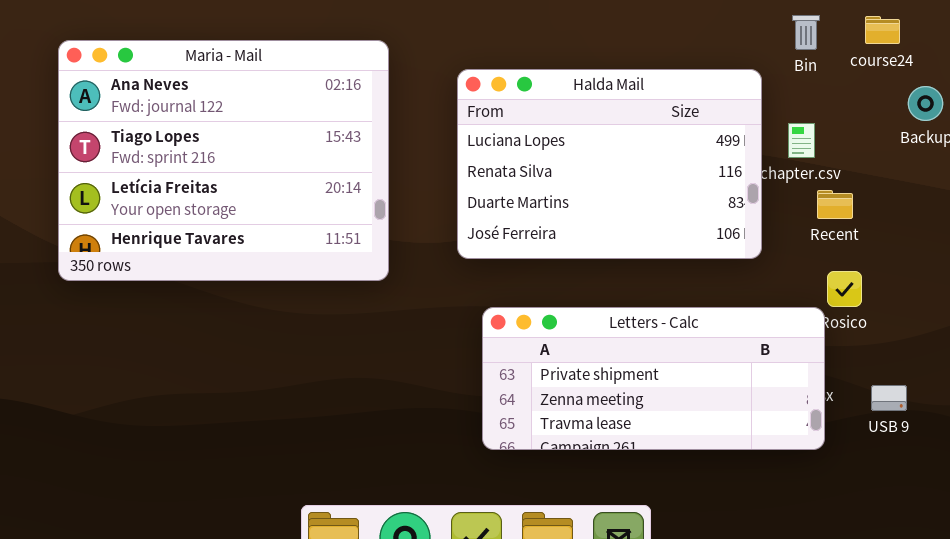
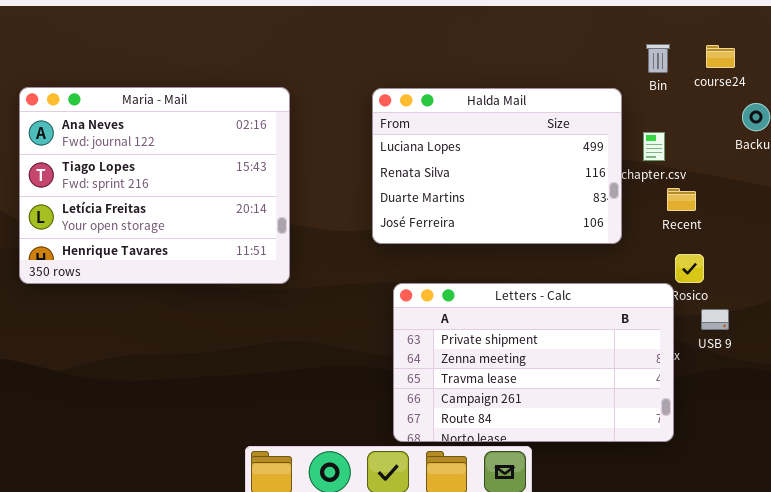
Maria - Mail: [58,40,389,281] -> [19,87,290,284], moved
Letters - Calc: [482,307,825,450] -> [393,283,674,442], resized
USB 9: [871,385,907,411] -> [701,309,729,330], moved

